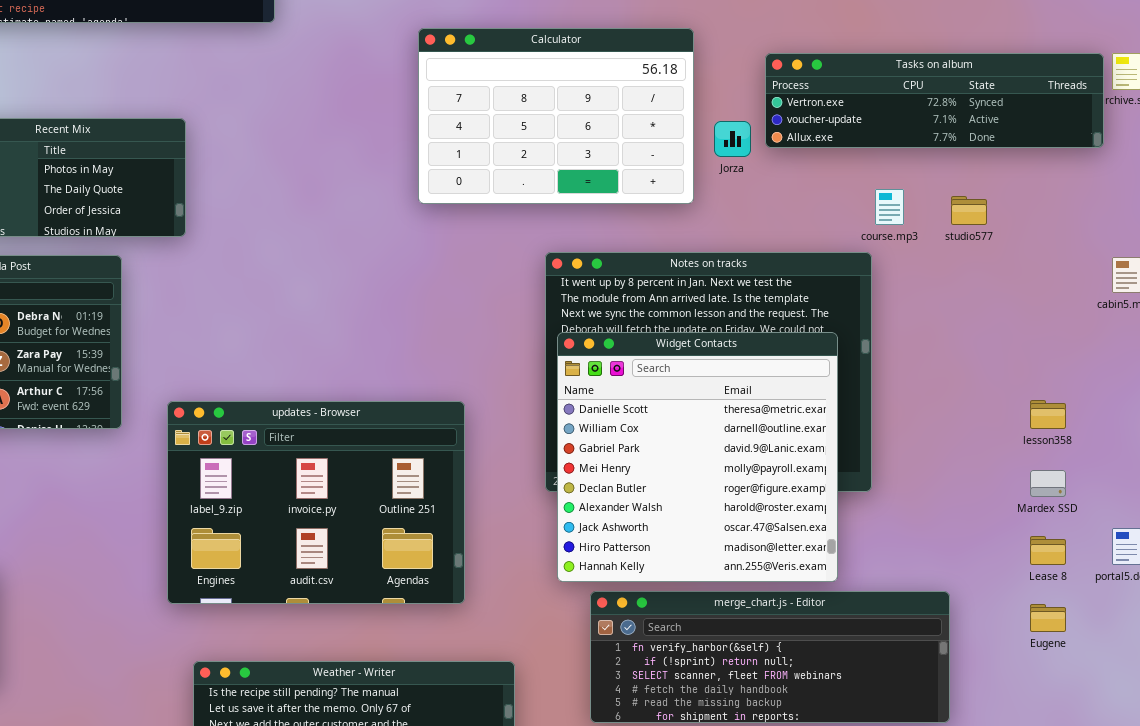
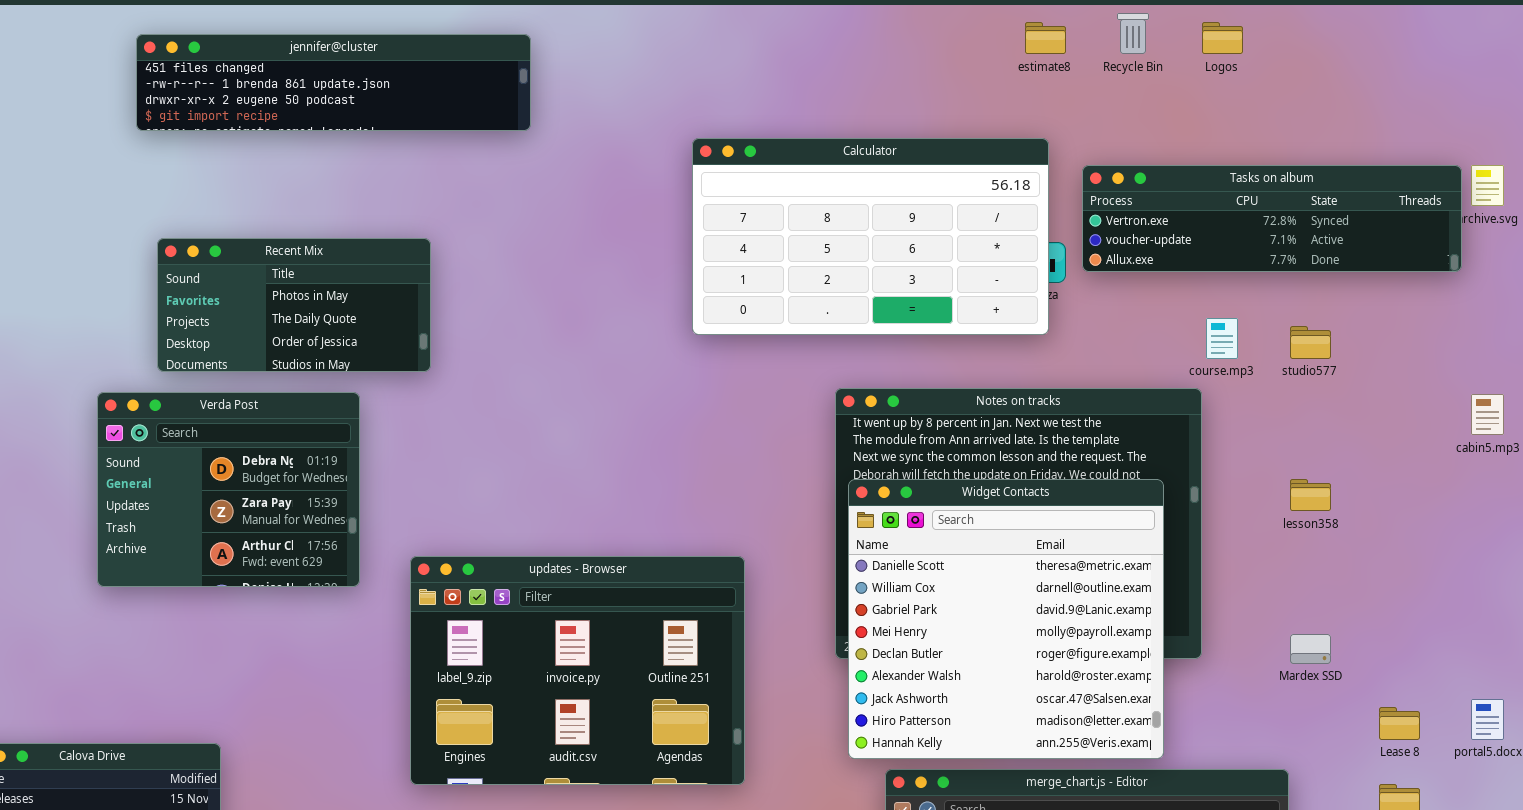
Calculator: [418,28,694,204] -> [692,138,1049,335], resized
lesson358: [1030,400,1066,429] -> [1290,479,1331,511], moved
Mardex SSD: [1030,470,1066,497] -> [1290,634,1331,664], moved

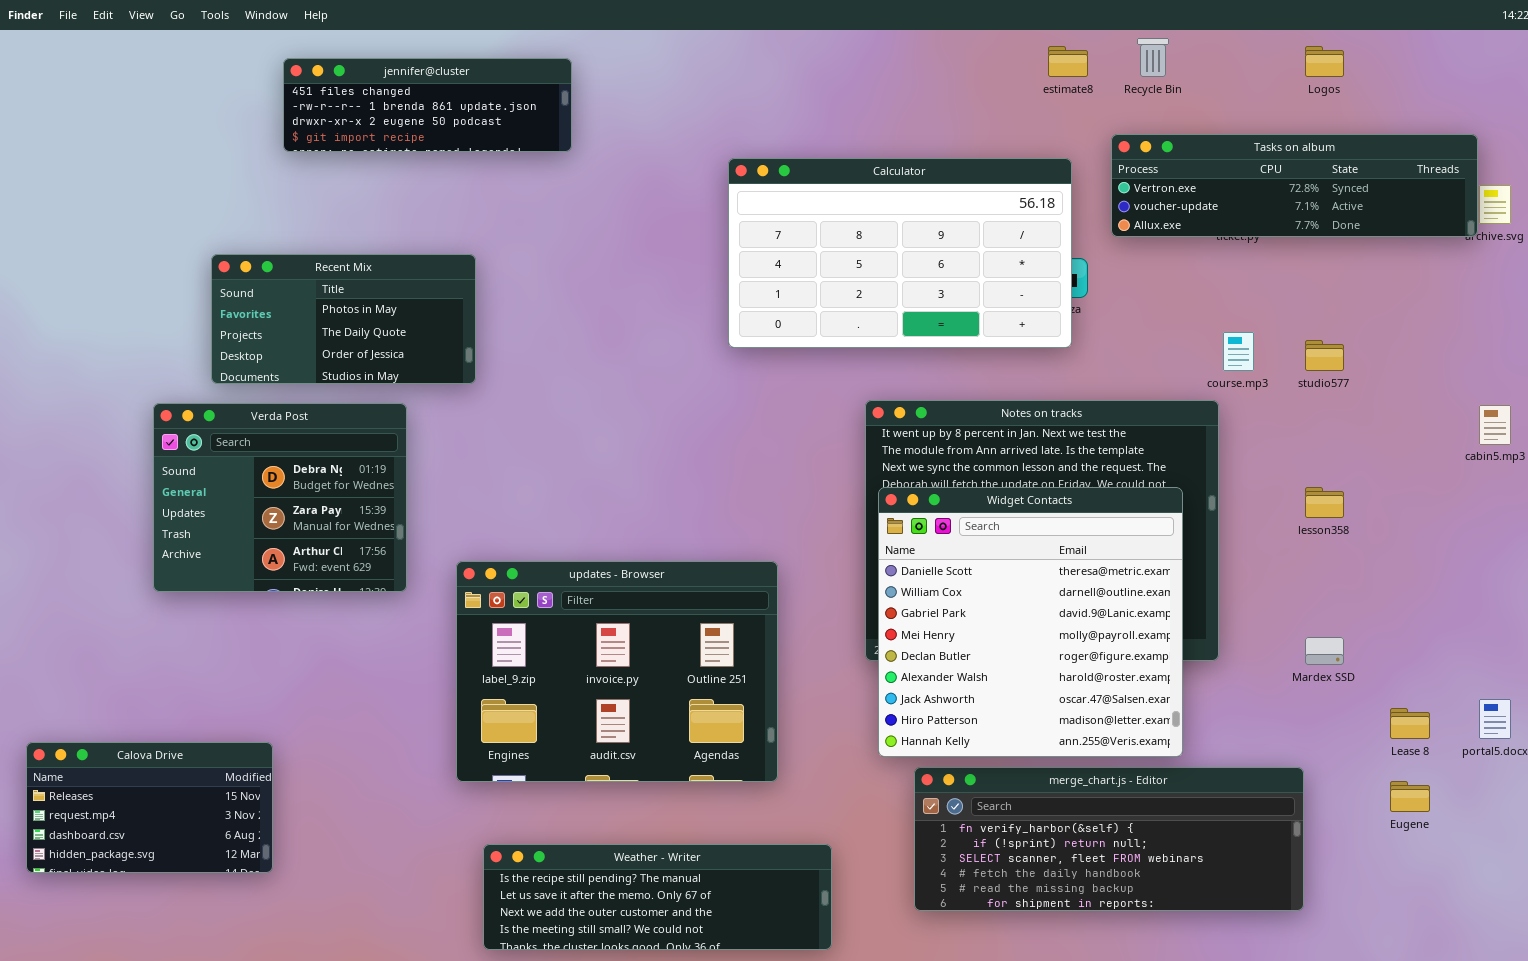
Logos: [1202,22,1243,54] -> [1305,46,1344,77], moved
jennifer@cluster: [136,34,531,131] -> [283,58,572,152], resized
Tasks on album: [1082,165,1462,272] -> [1111,134,1478,237], moved

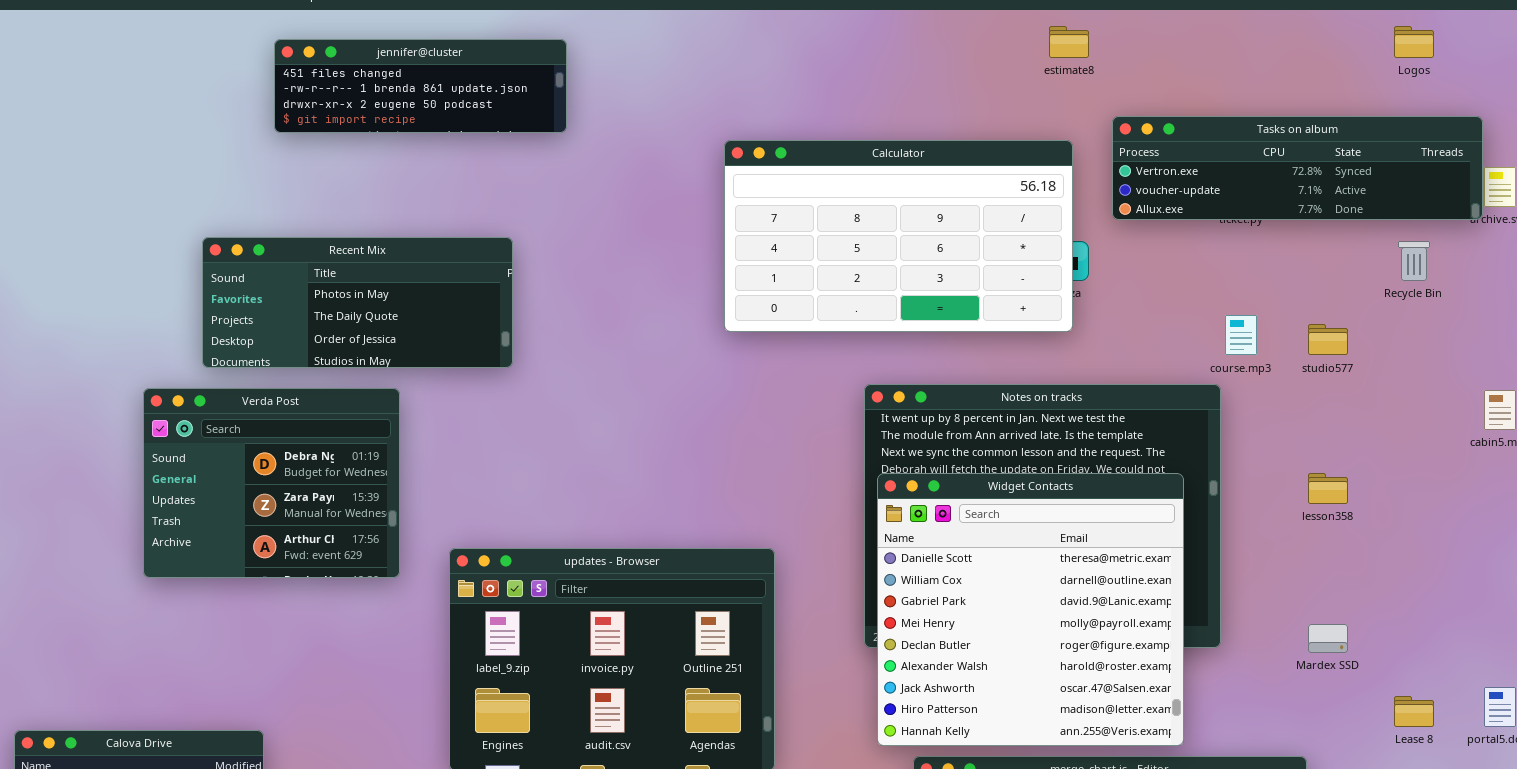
Recycle Bin: [1137,38,1169,77] -> [1398,241,1430,281], moved
Logos: [1305,46,1344,77] -> [1394,26,1434,58], moved
Recent Mix: [211,254,476,384] -> [202,237,513,368], resized

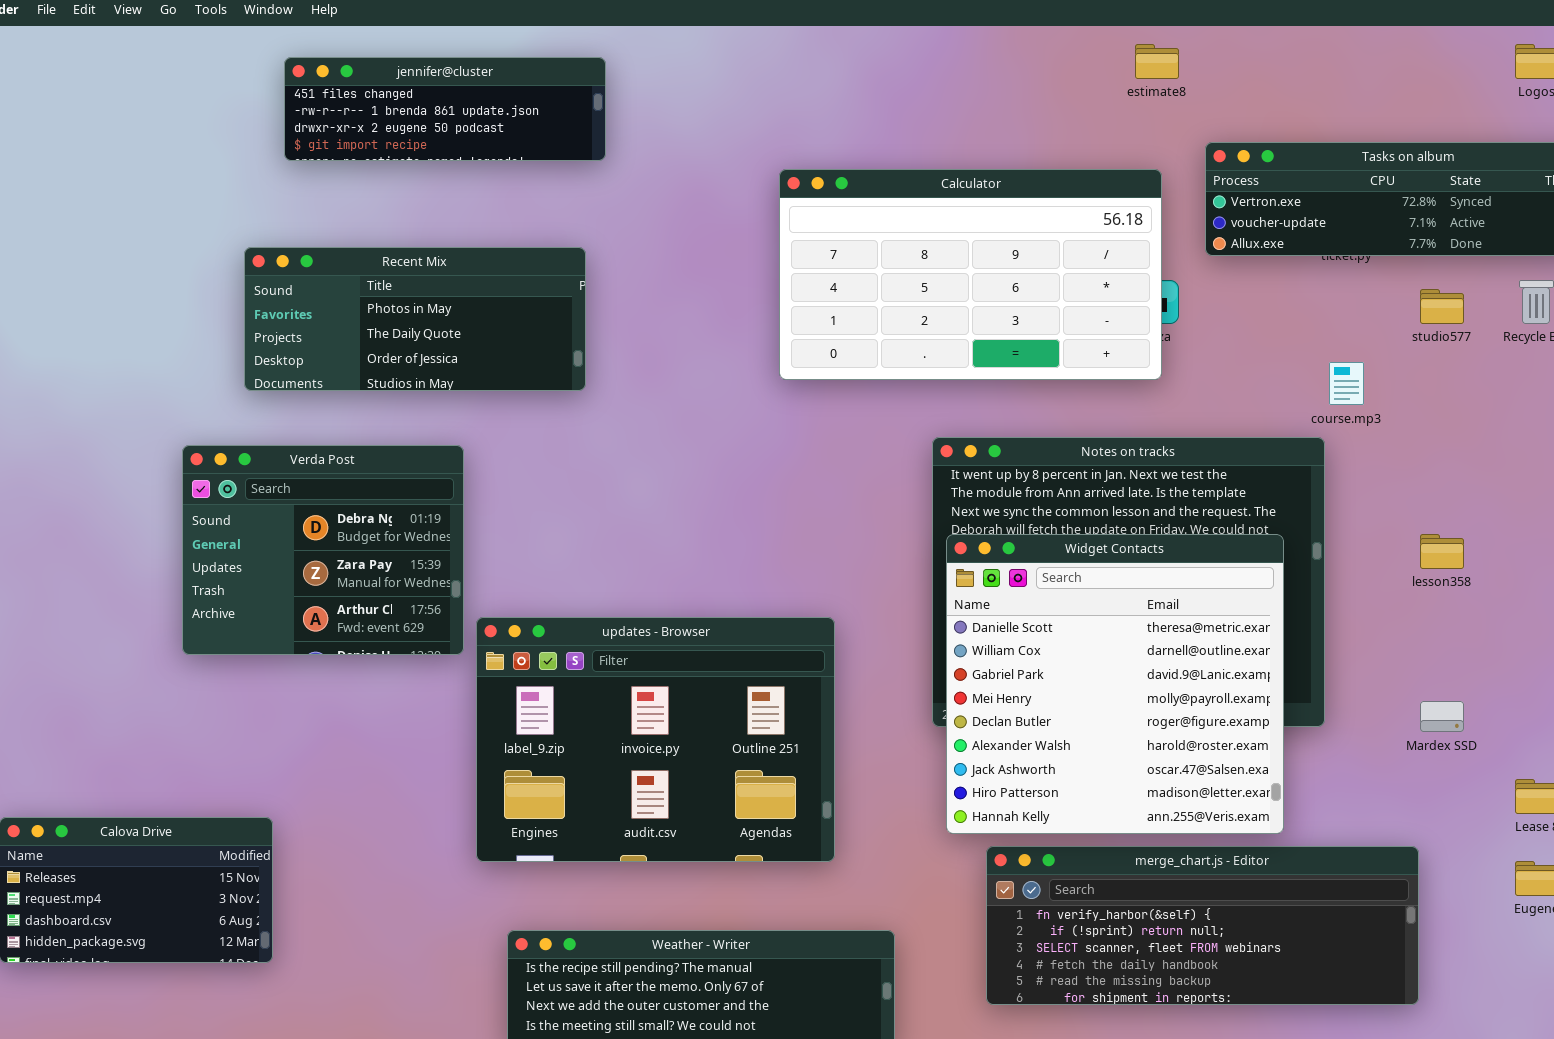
Recent Mix: [202,237,513,368] -> [244,247,586,391], moved
studio577: [1308,324,1348,355] -> [1420,289,1464,324], moved
Verda Post: [143,388,400,578] -> [182,445,464,655], moved

